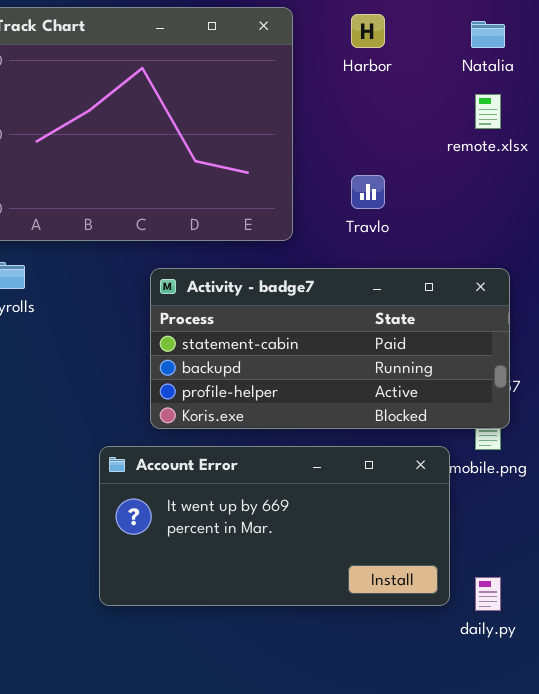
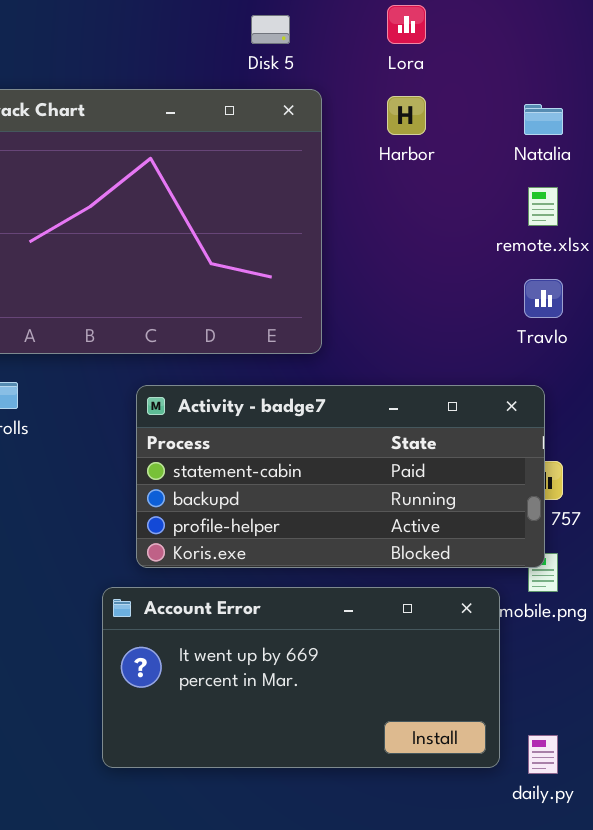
Travlo: [351,175,385,209] -> [524,279,563,318], moved
Activity - badge7: [150,268,510,429] -> [136,385,545,568], moved

